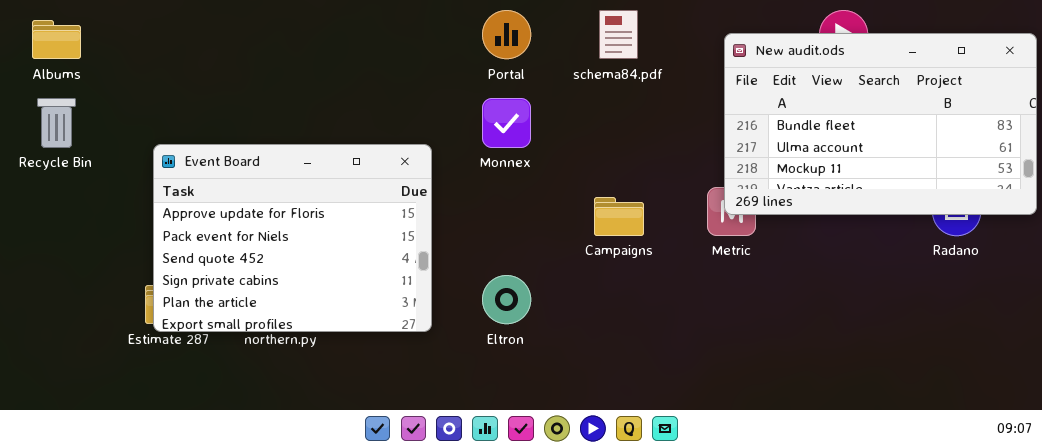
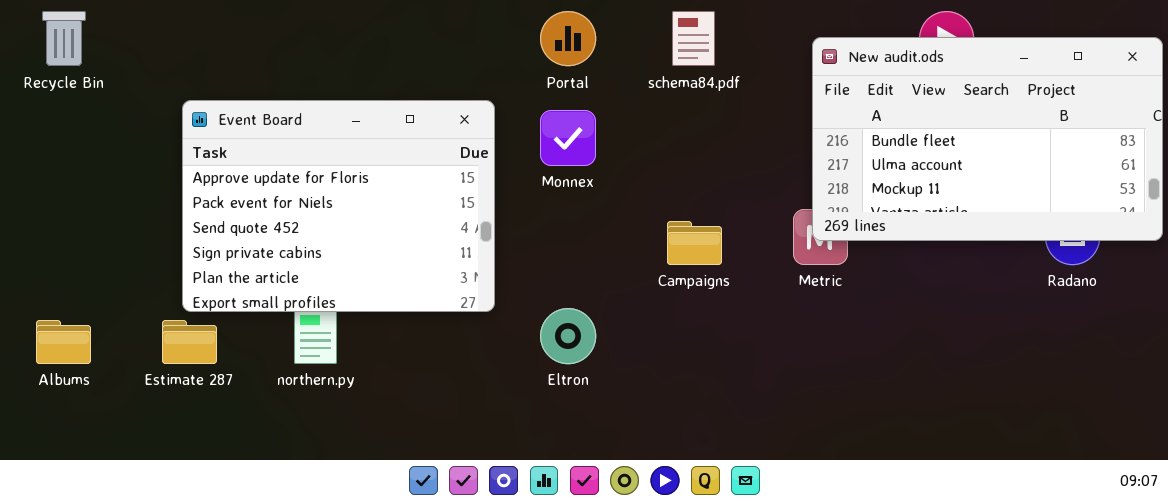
Albums: [32,20,81,59] -> [36,320,91,364], moved
Recycle Bin: [37,98,76,148] -> [42,11,86,66], moved
Event Board: [153,144,432,332] -> [182,100,495,312], moved

